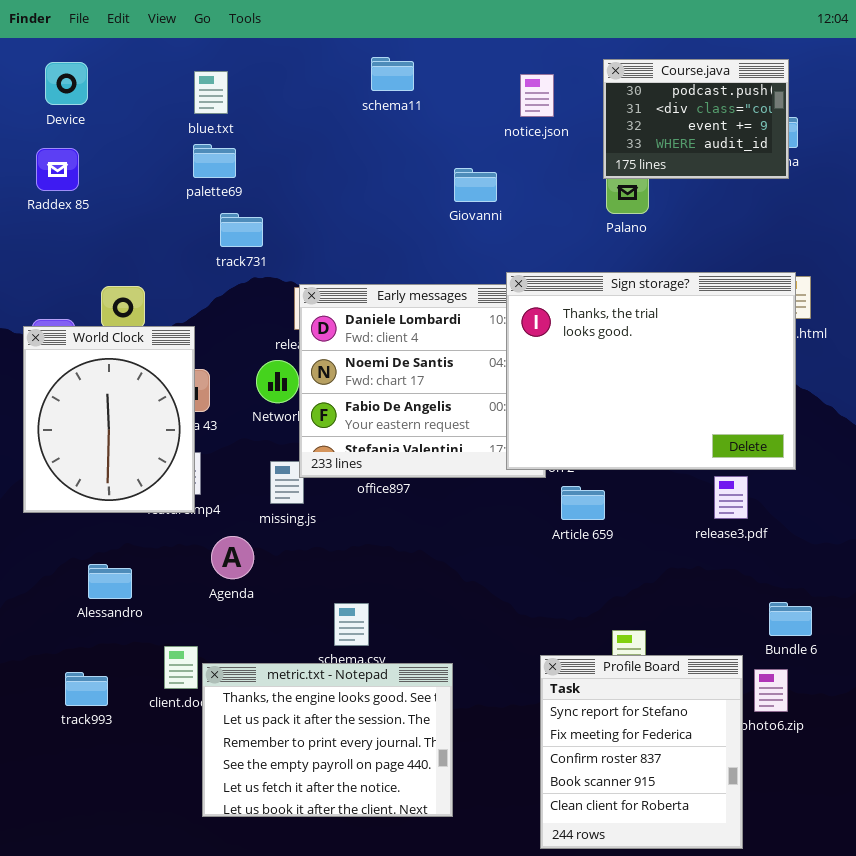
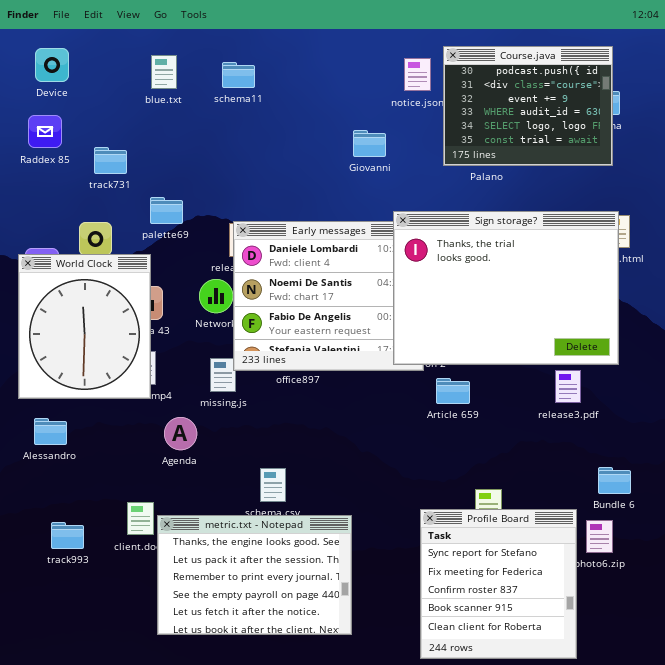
schema11: [371,57,414,91] -> [222,62,255,88], moved
Course.java: [603,59,789,179] -> [443,46,613,166], resized
palette69: [193,144,236,178] -> [150,197,183,224], moved
track731: [220,213,263,247] -> [94,147,127,174], moved
Alessandro: [88,564,132,599] -> [34,418,67,445], moved

